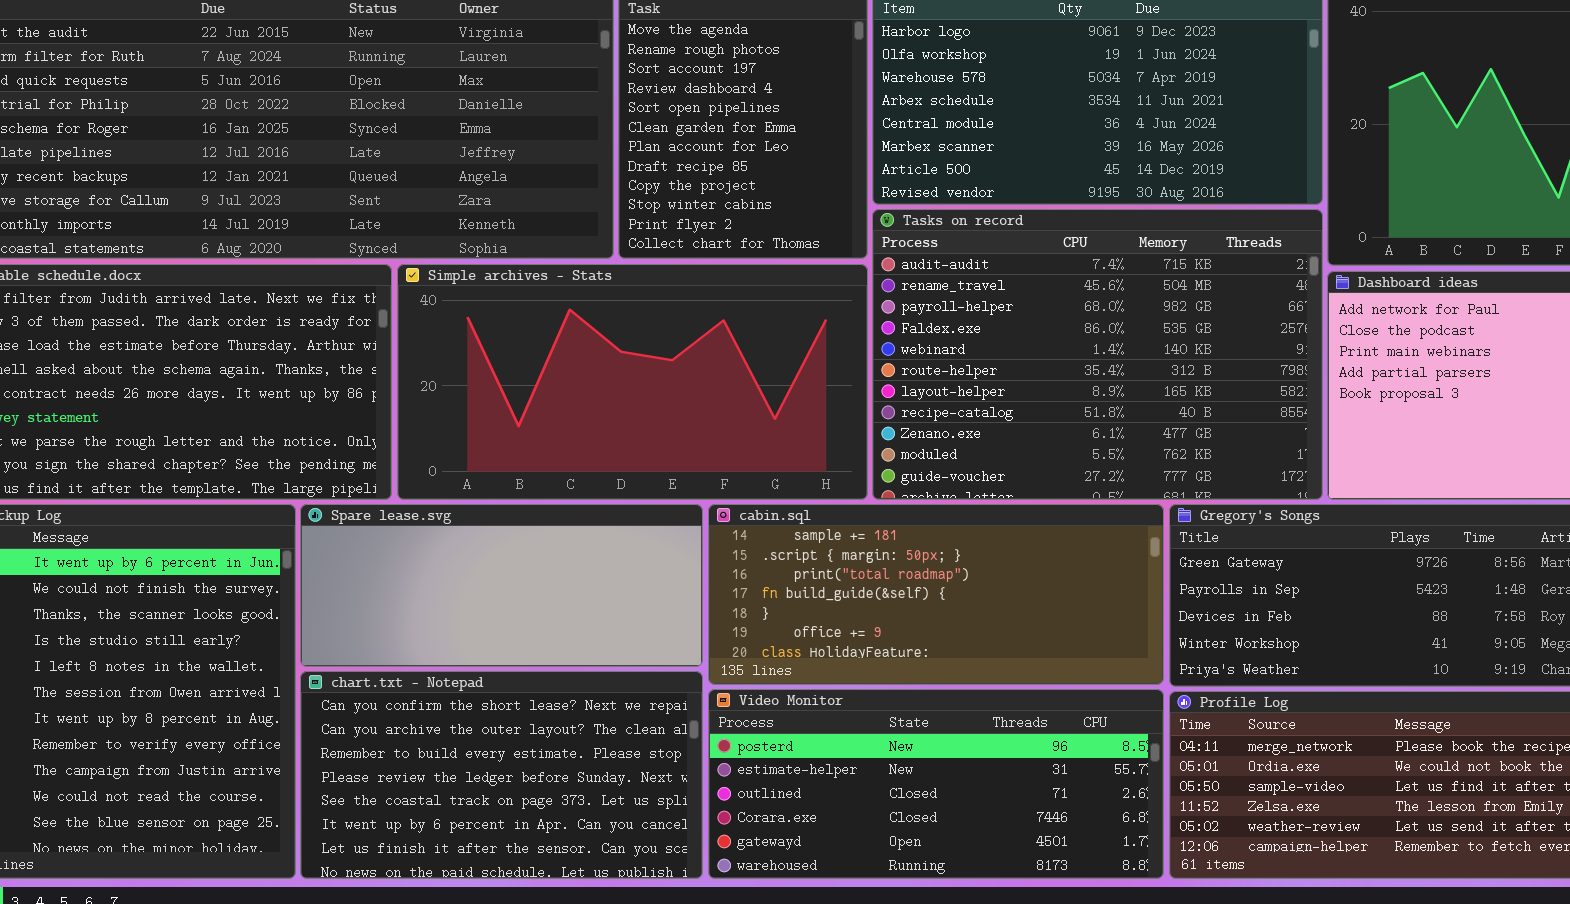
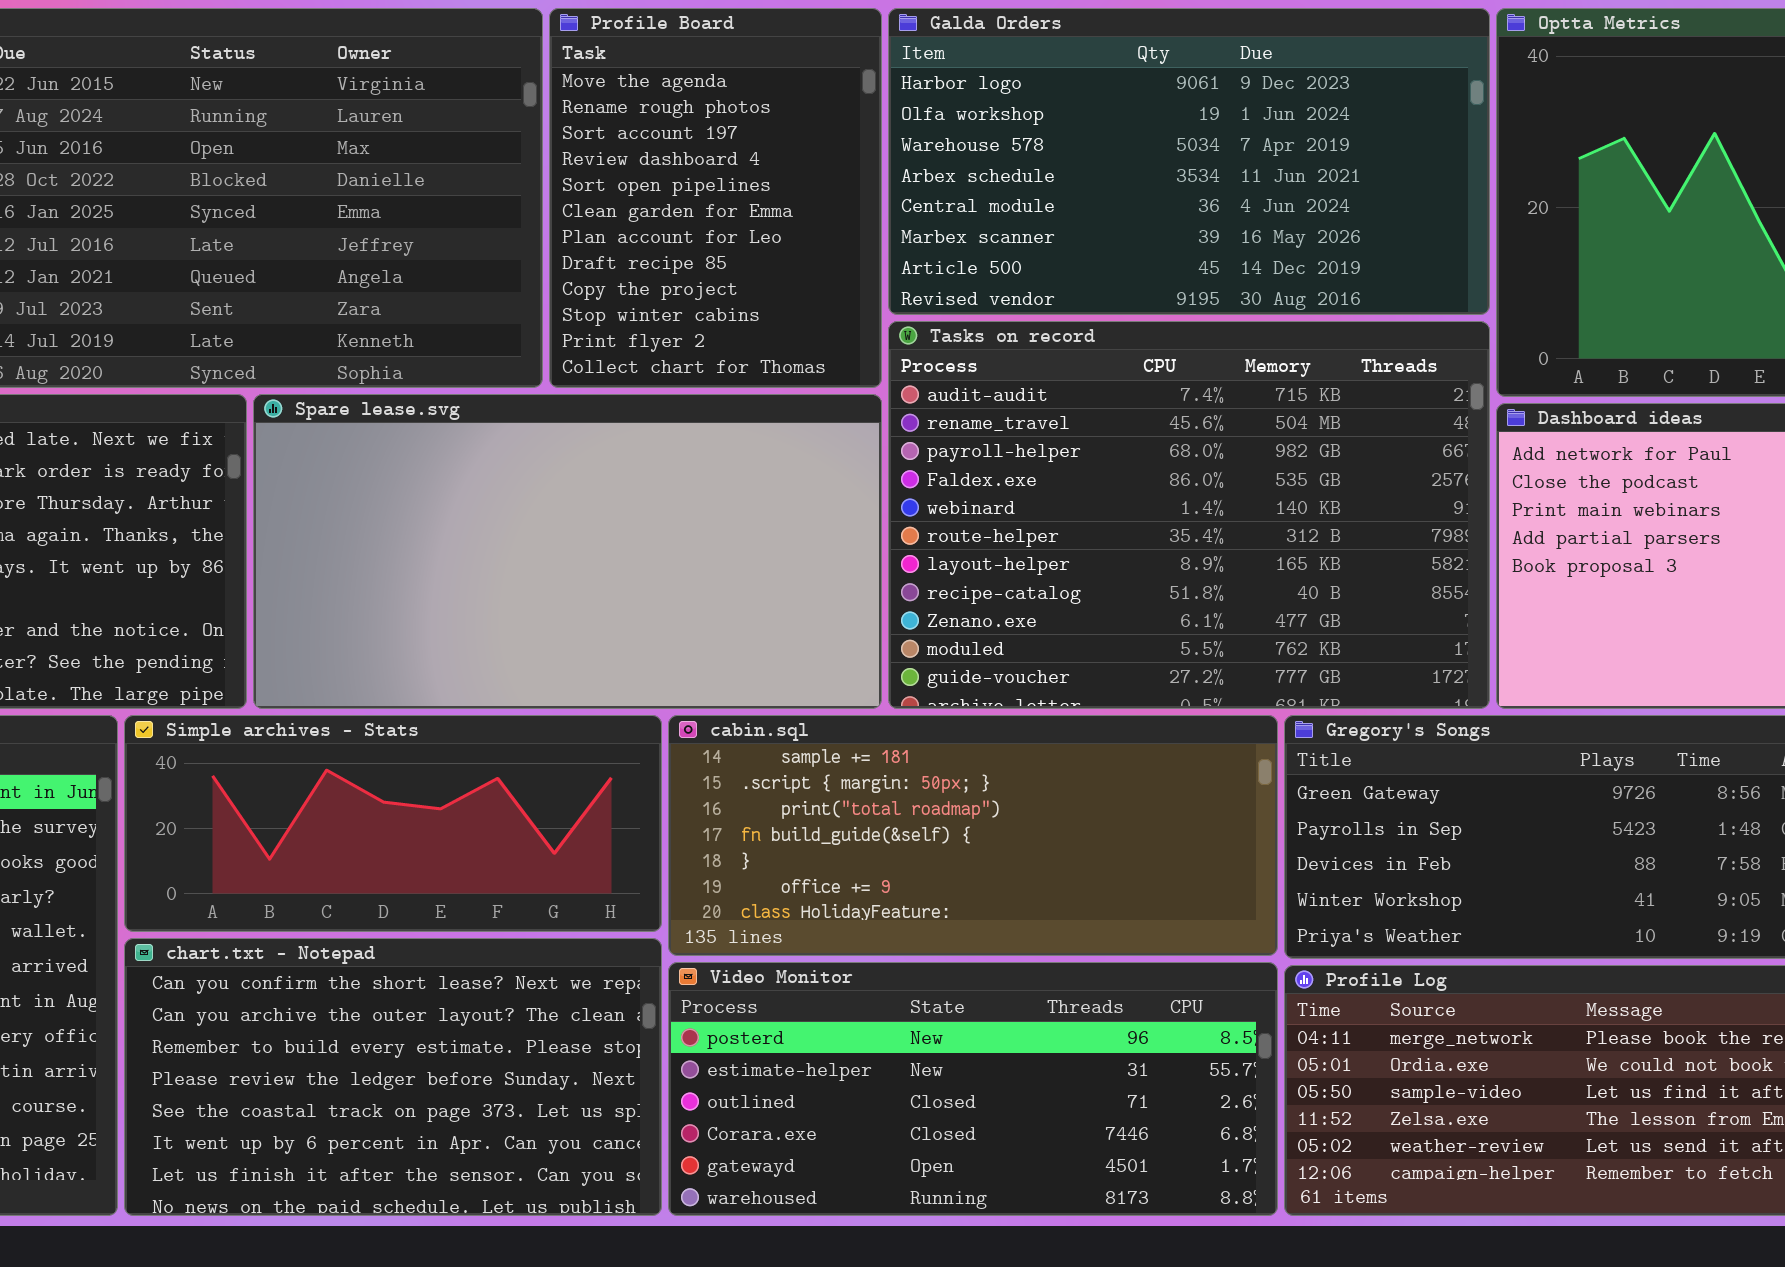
Simple archives - Stats: [397,264,868,500] -> [124,715,662,932], moved, resized
Spare lease.svg: [300,504,703,667] -> [253,394,882,709], moved, resized

